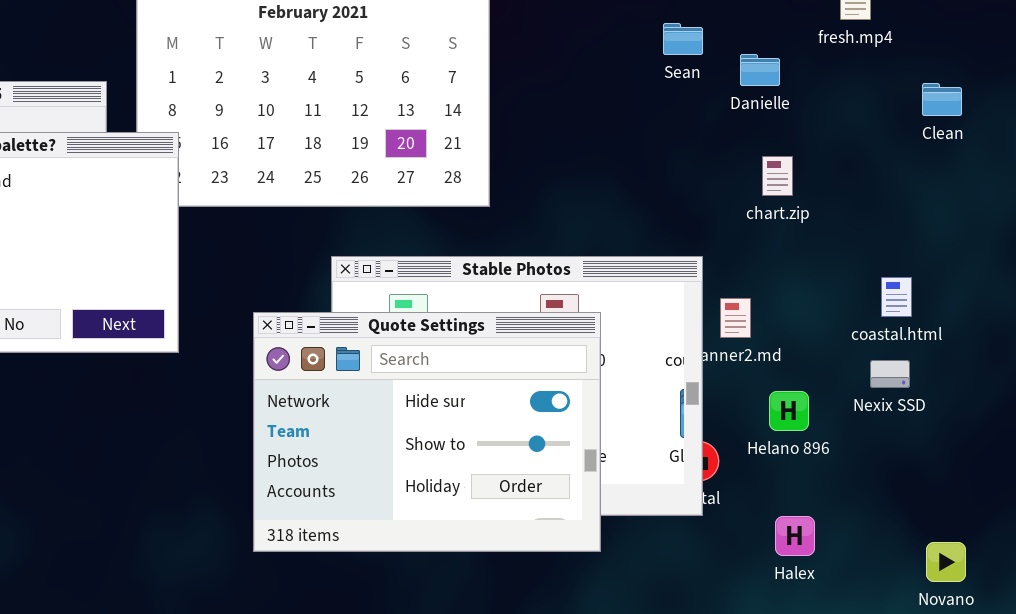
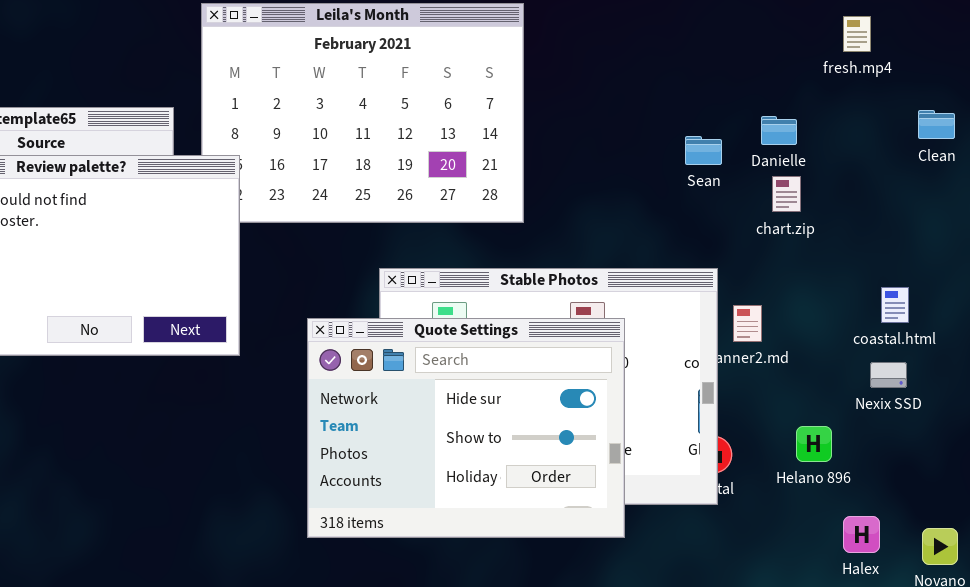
Sean: [663,23,703,55] -> [685,136,722,165], moved
Danielle: [740,54,780,86] -> [761,116,797,145], moved
Helano 896: [769,391,809,431] -> [796,426,832,462], moved
Halex: [775,516,815,556] -> [843,516,880,553], moved

